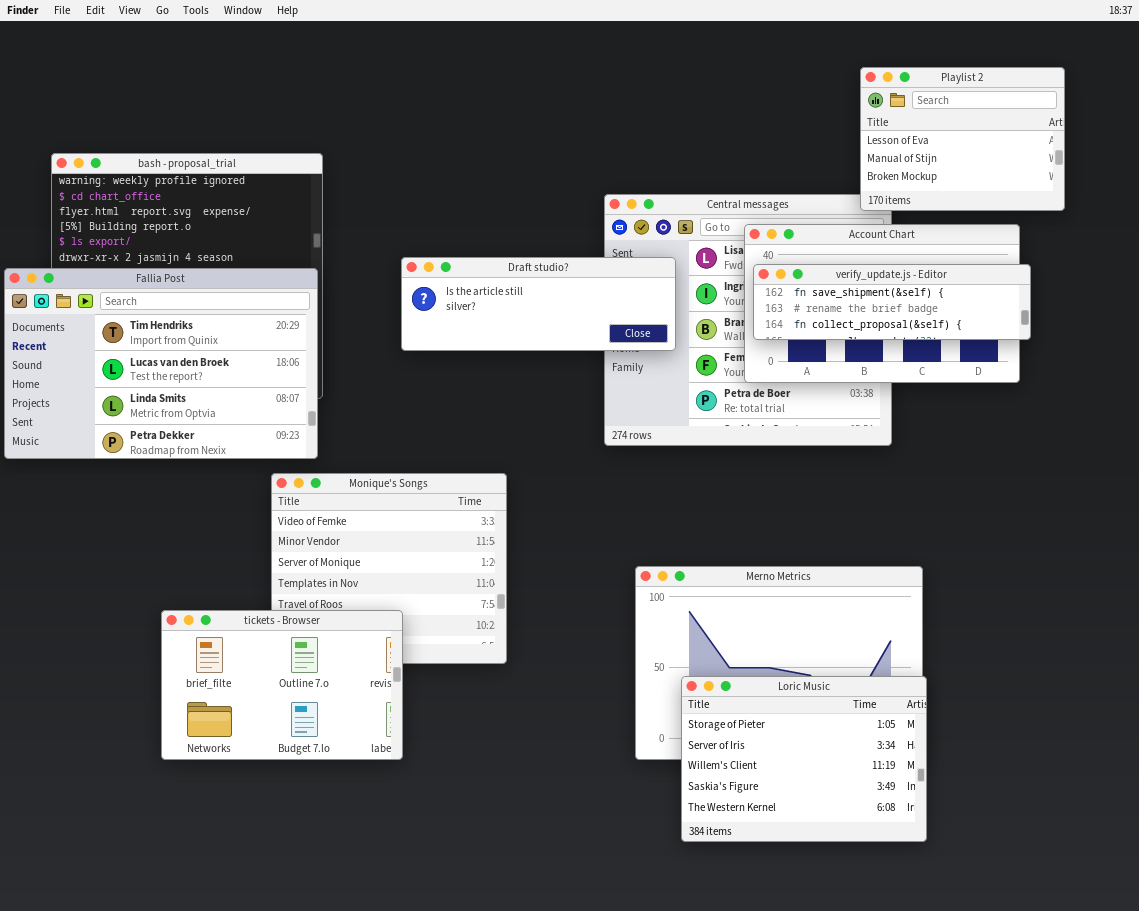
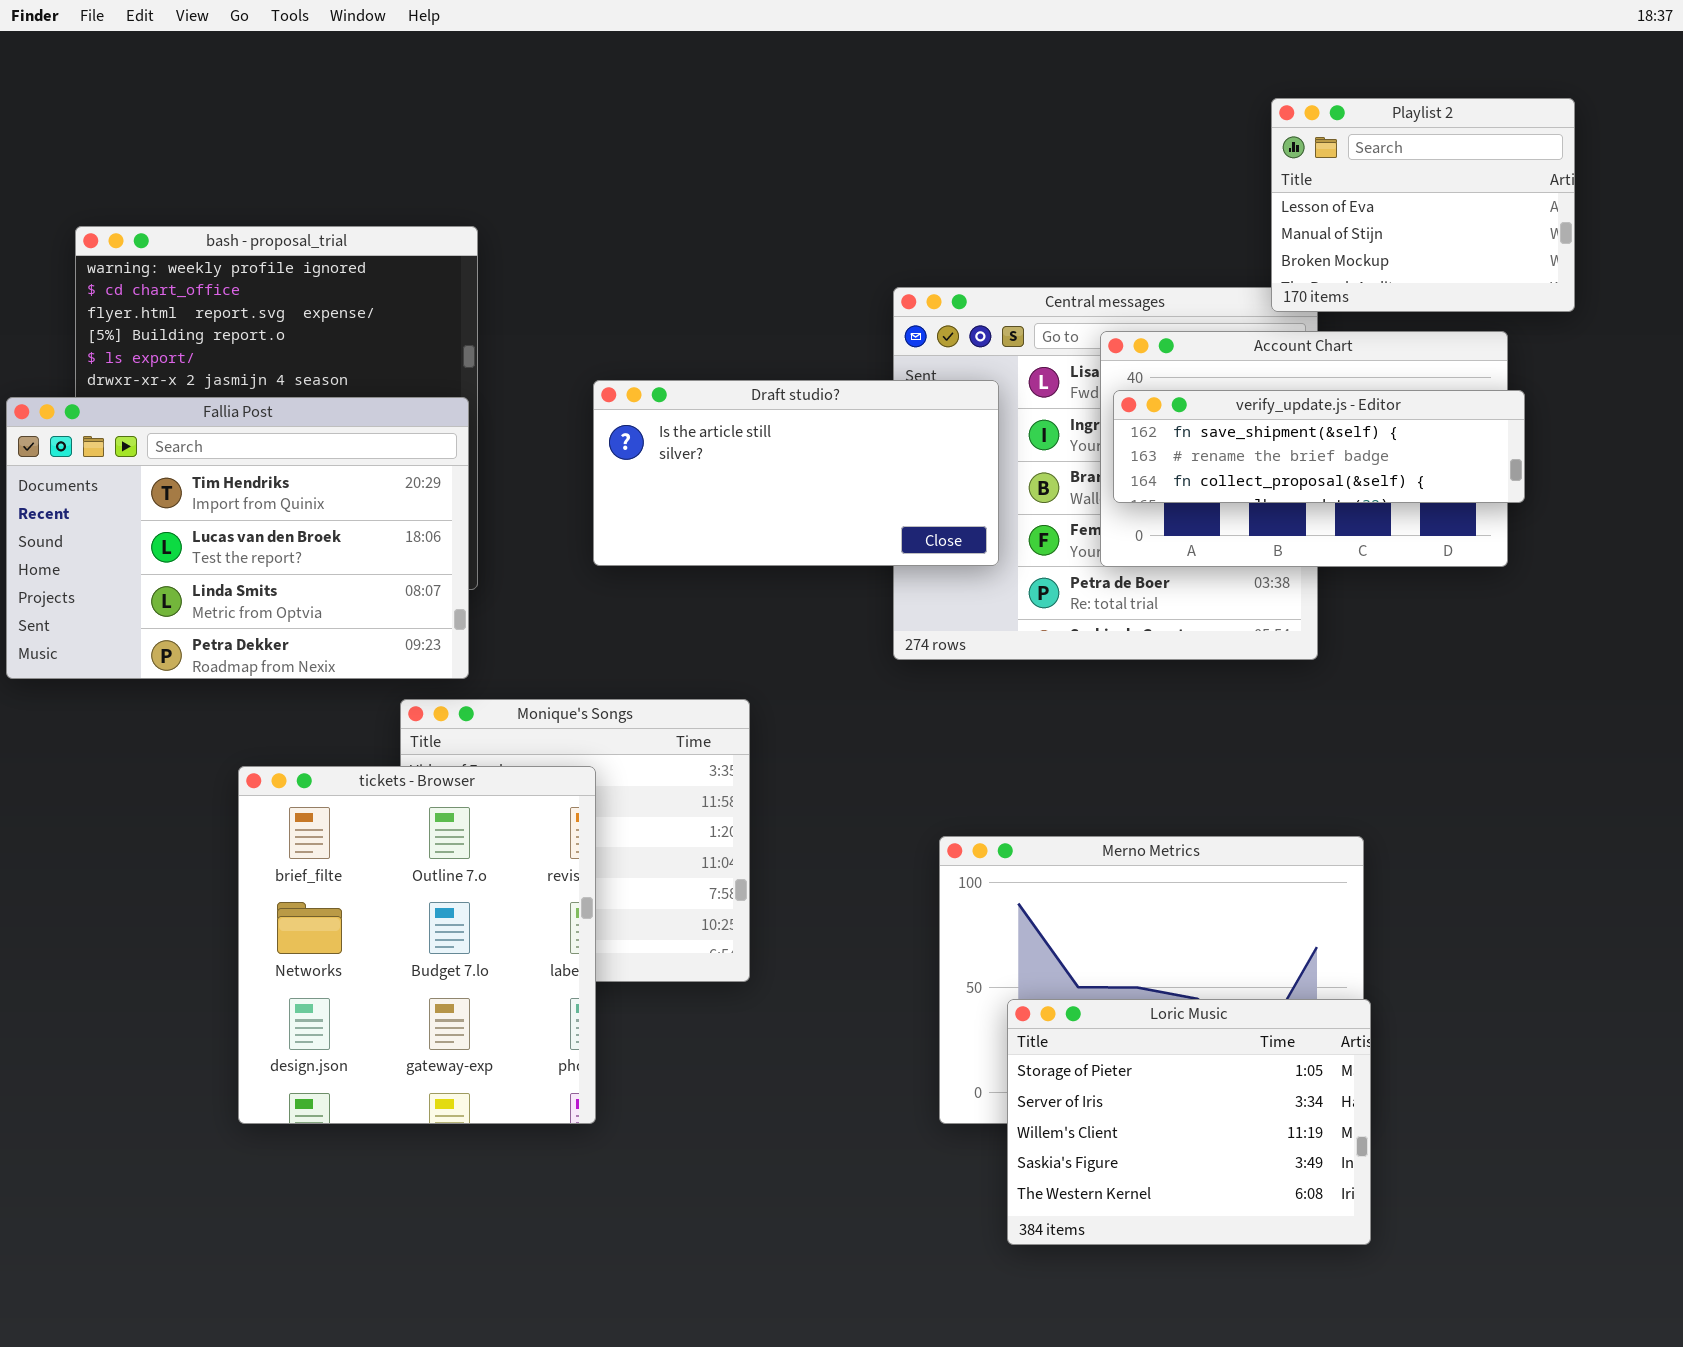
Draft studio?: [401,257,676,351] -> [593,380,999,566], resized
tickets - Browser: [161,610,403,760] -> [238,766,596,1124], resized

